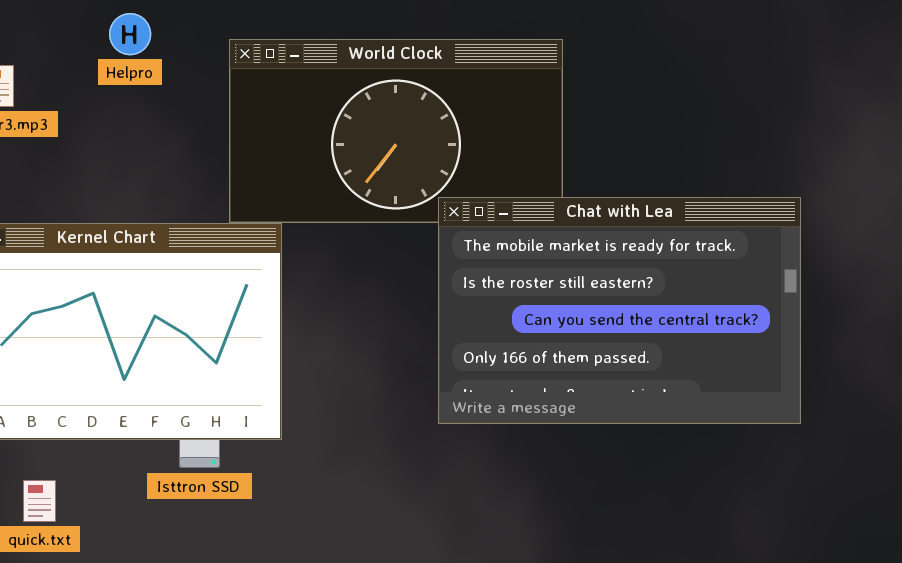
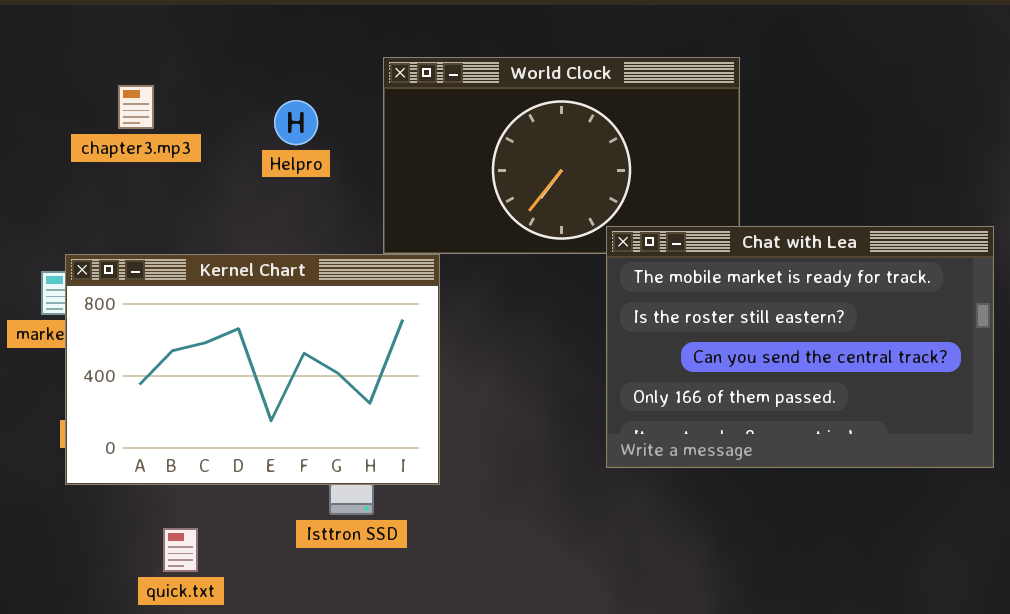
Helpro: [109,13,151,55] -> [274,100,318,145], moved

